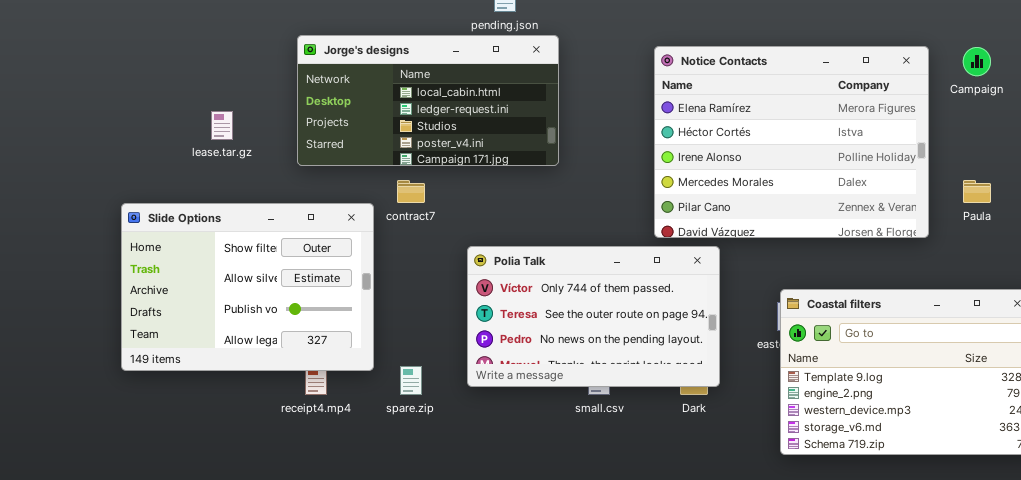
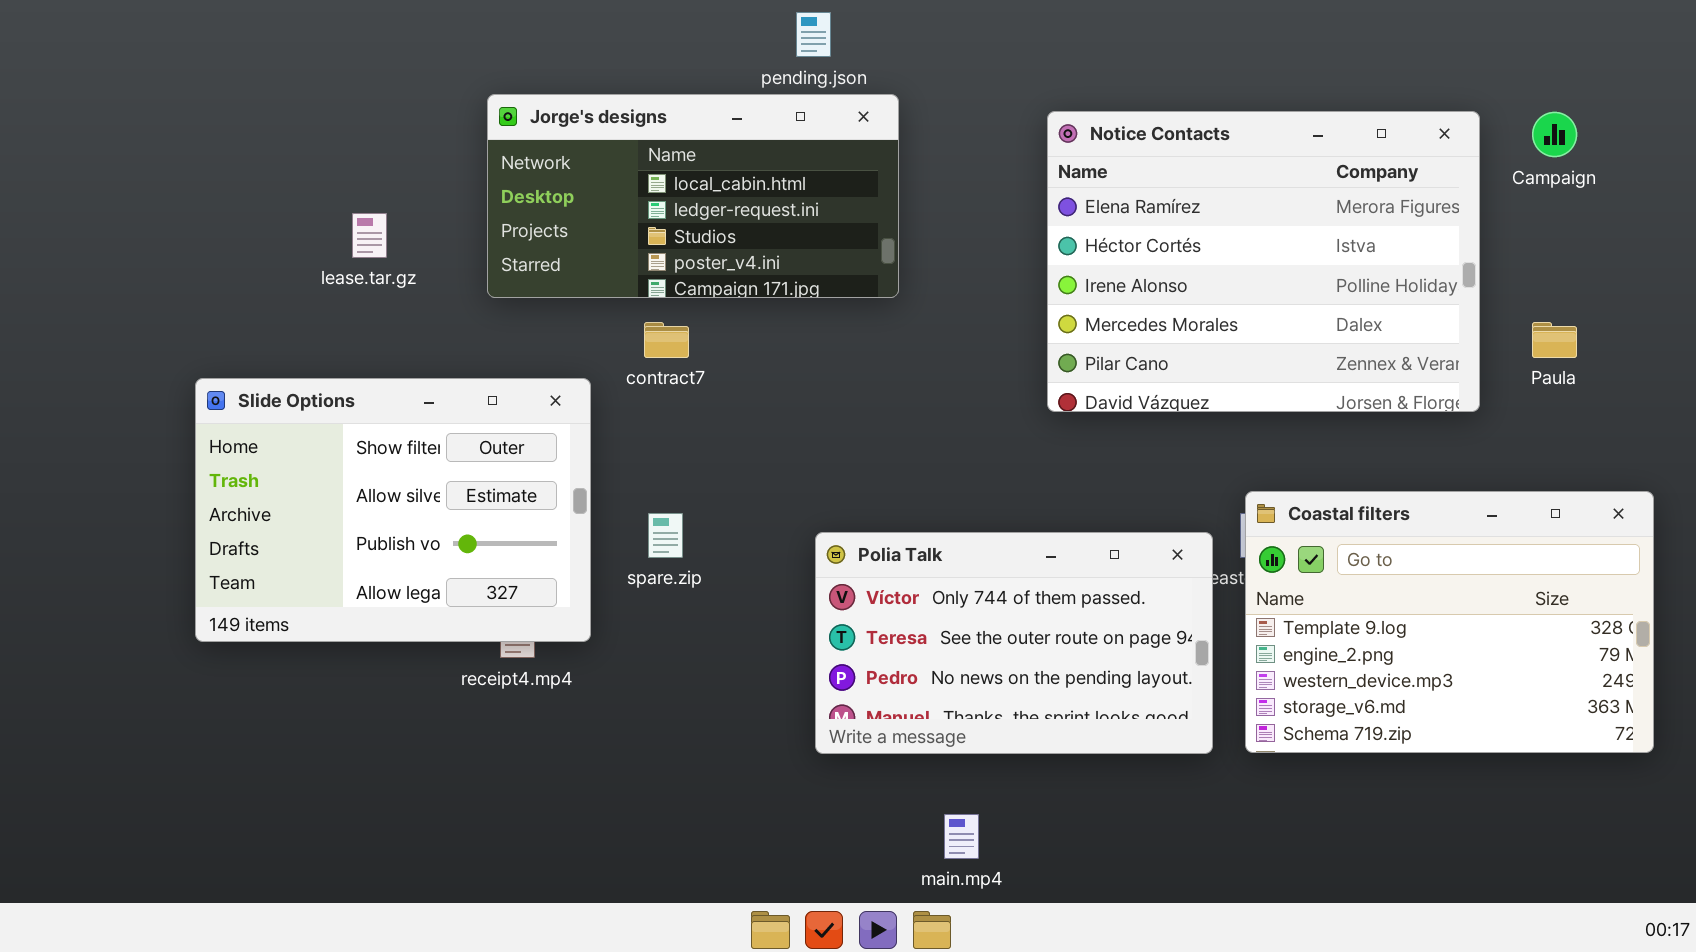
Slide Options: [121,203,374,371] -> [195,378,591,642], moved
Polia Talk: [467,246,720,387] -> [815,532,1213,754], moved
spare.zip: [400,366,422,395] -> [648,513,683,558], moved

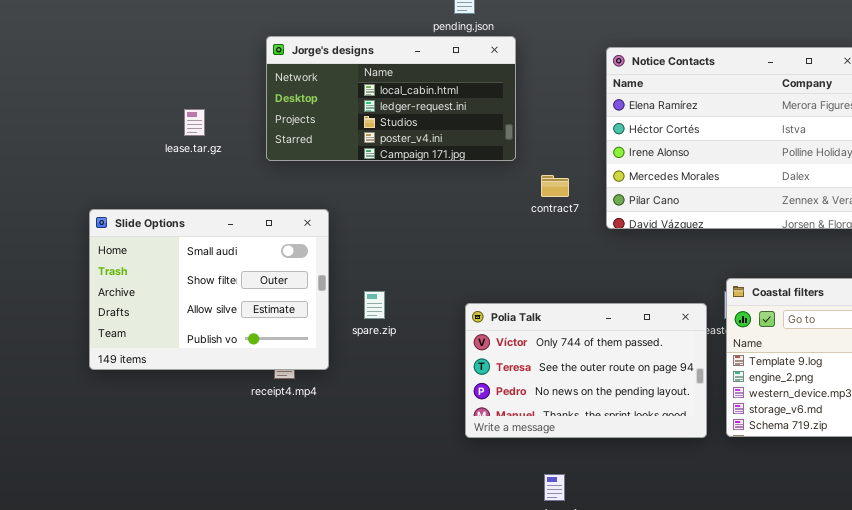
contract7: [644,322,689,358] -> [541,175,569,197], moved
Slide Options: [195,378,591,642] -> [89,209,329,370], scrolled up 1 row

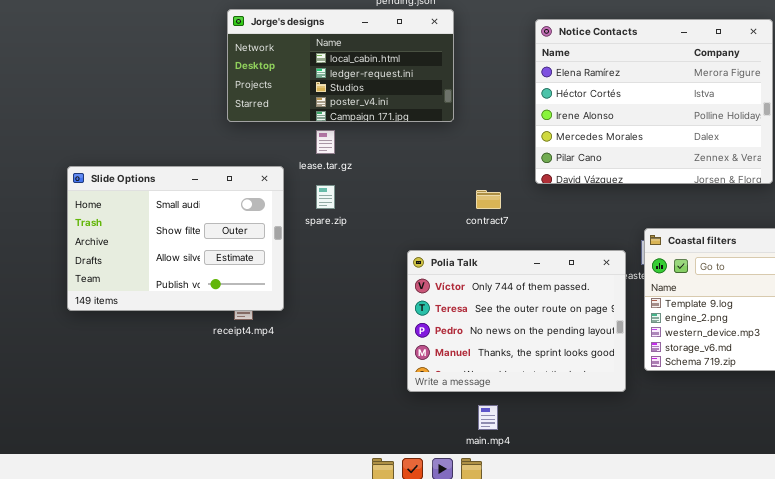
lease.tar.gz: [184,109,205,136] -> [316,130,335,154], moved
contract7: [541,175,569,197] -> [476,190,501,209], moved
spare.zip: [364,291,385,319] -> [316,185,335,209], moved
Polia Talk: [465,303,707,438] -> [407,250,626,392], resized

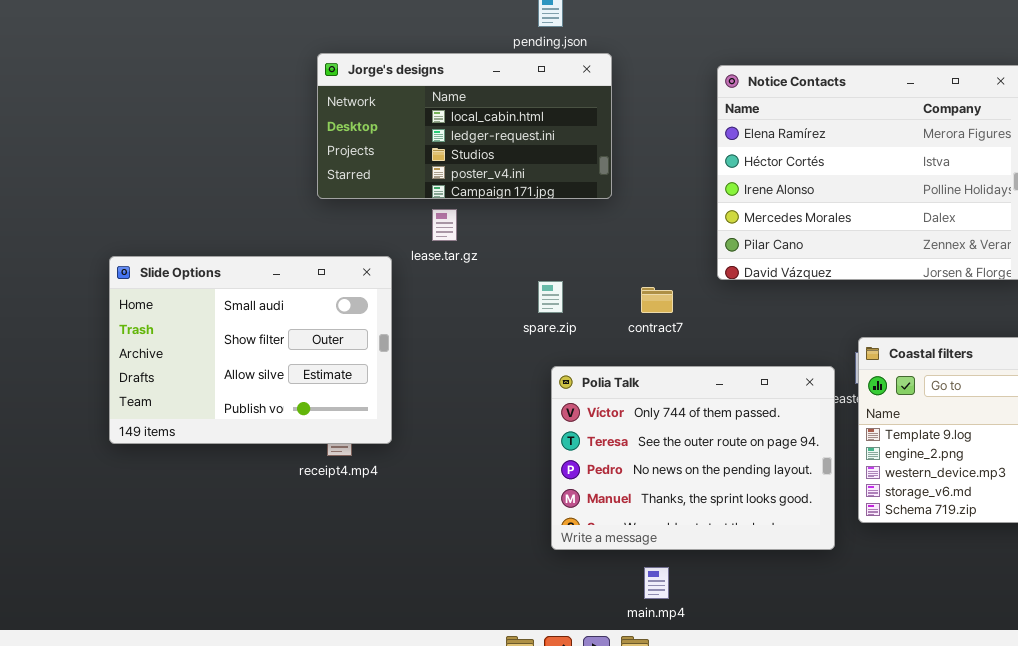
spare.zip: [316,185,335,209] -> [538,281,563,313], moved

